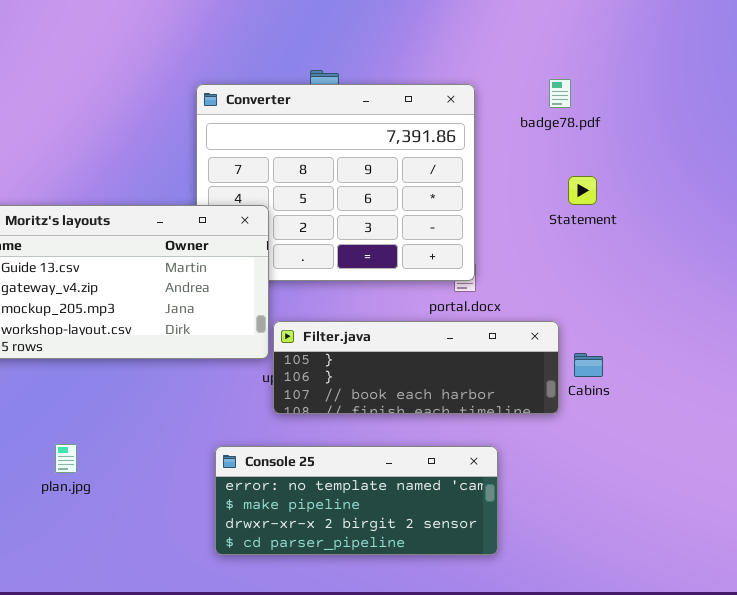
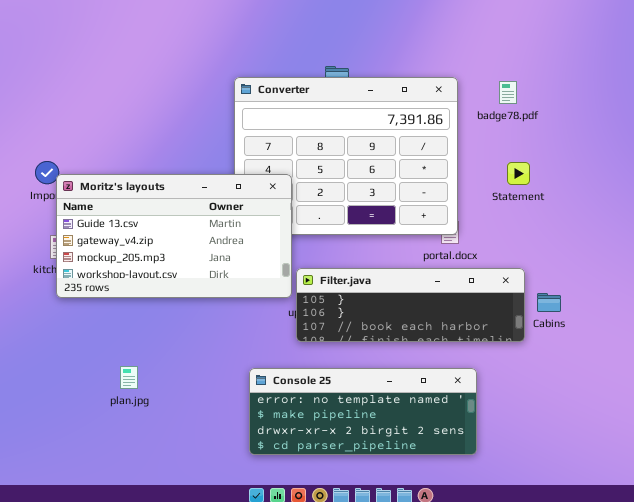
badge78.pdf: [549,79,571,108] -> [499,81,517,104], moved
Statement: [568,176,597,205] -> [507,162,530,185], moved

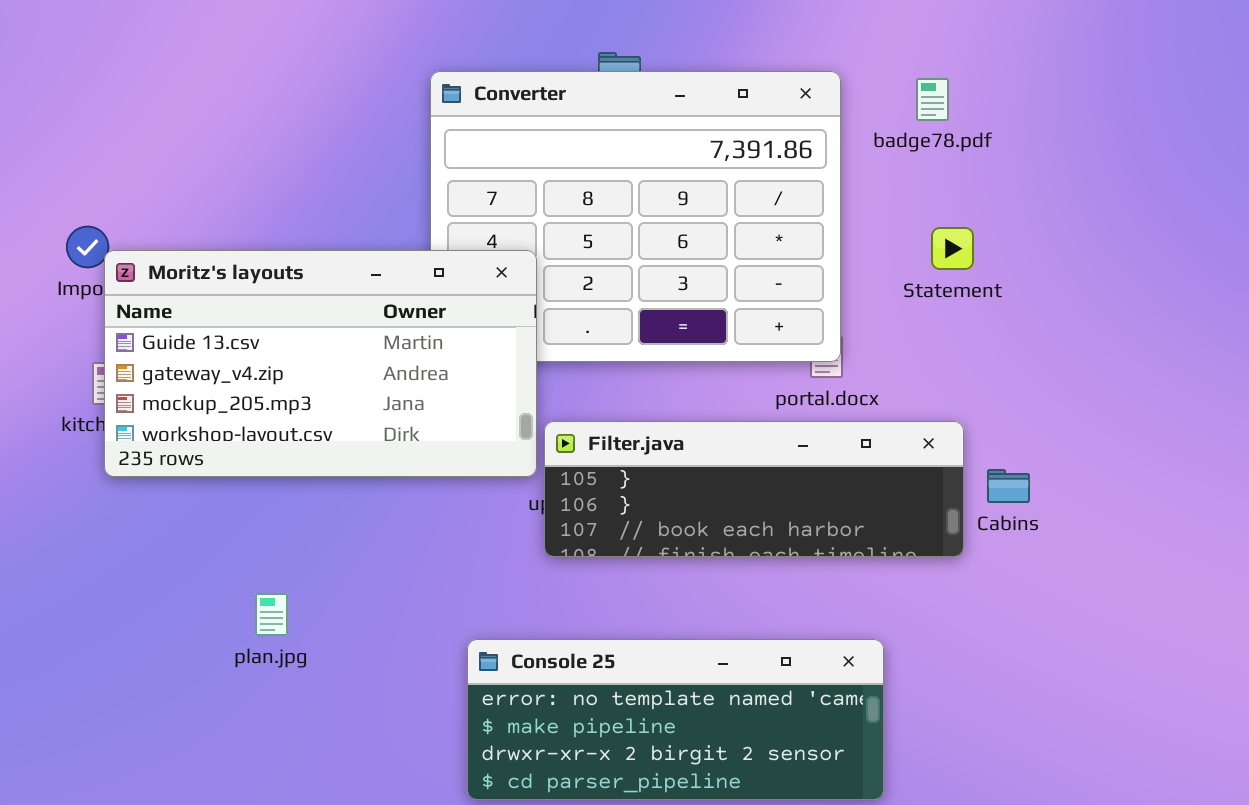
plan.jpg: [120,366,138,389] -> [255,593,288,636], moved
Console 25: [249,368,477,455] -> [467,639,884,800], moved

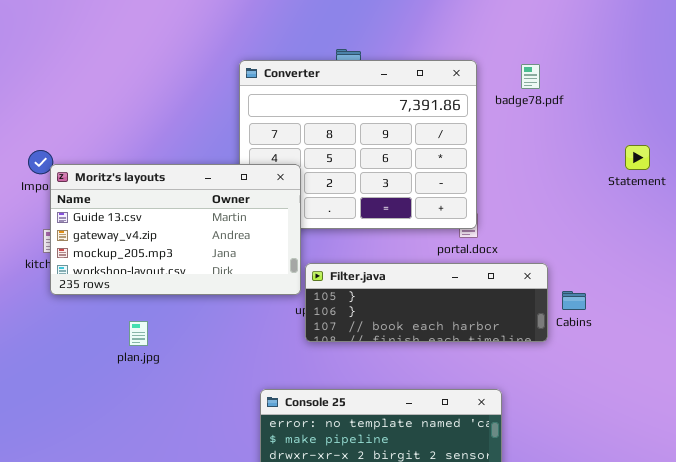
Statement: [931,227,974,270] -> [625,145,650,170], moved
plan.jpg: [255,593,288,636] -> [129,321,148,346], moved

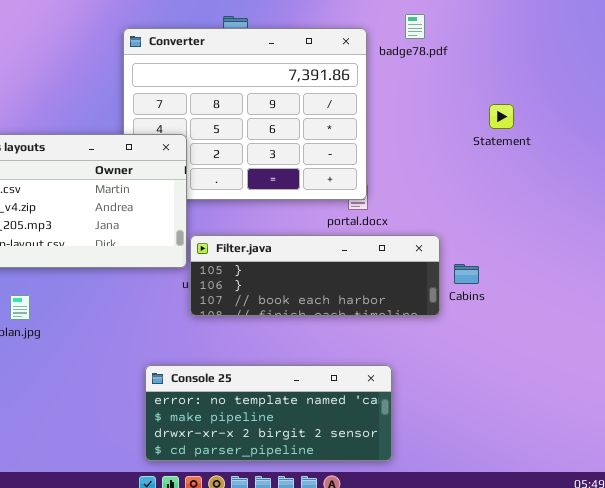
badge78.pdf: [521,64,540,89] -> [405,14,425,39], moved
Statement: [625,145,650,170] -> [489,104,514,129], moved

